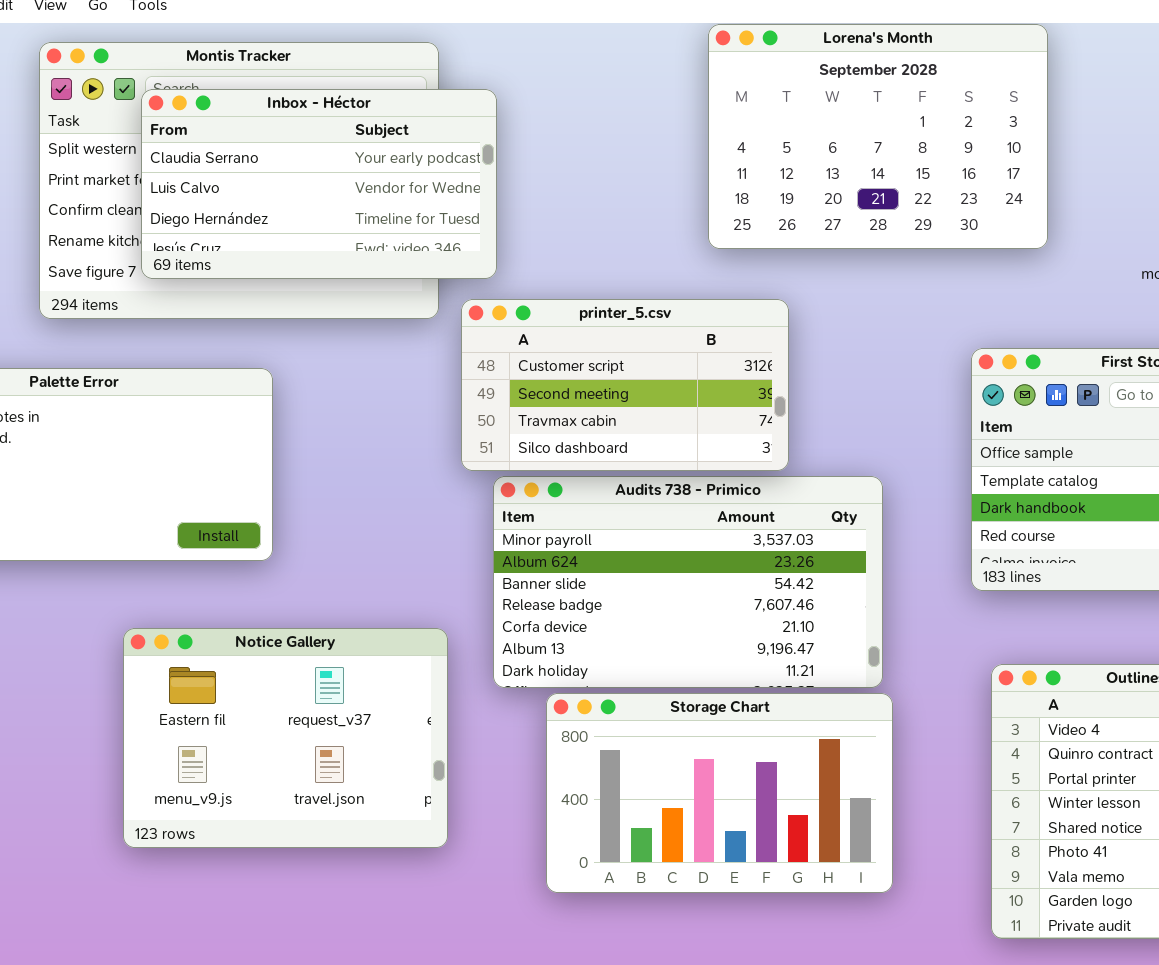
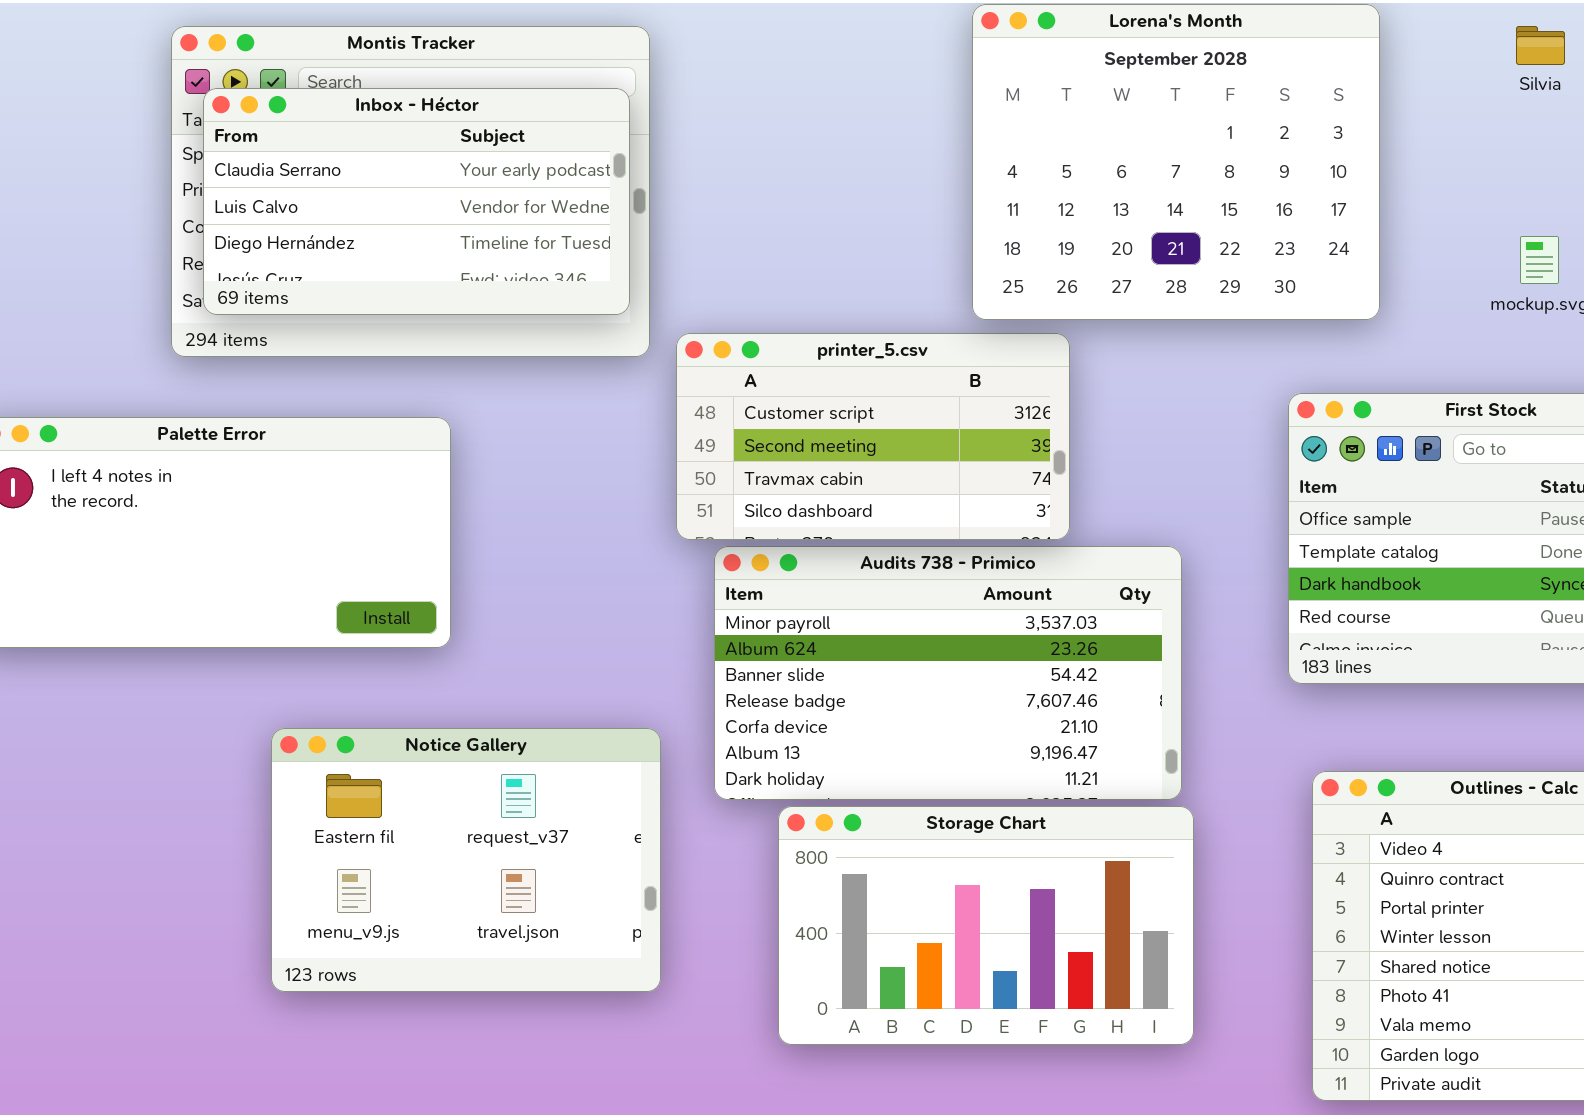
Lorena's Month: [708,24,1048,249] -> [972,4,1380,320], resized
Inbox - Héctor: [141,89,497,279] -> [203,88,630,315], moved

